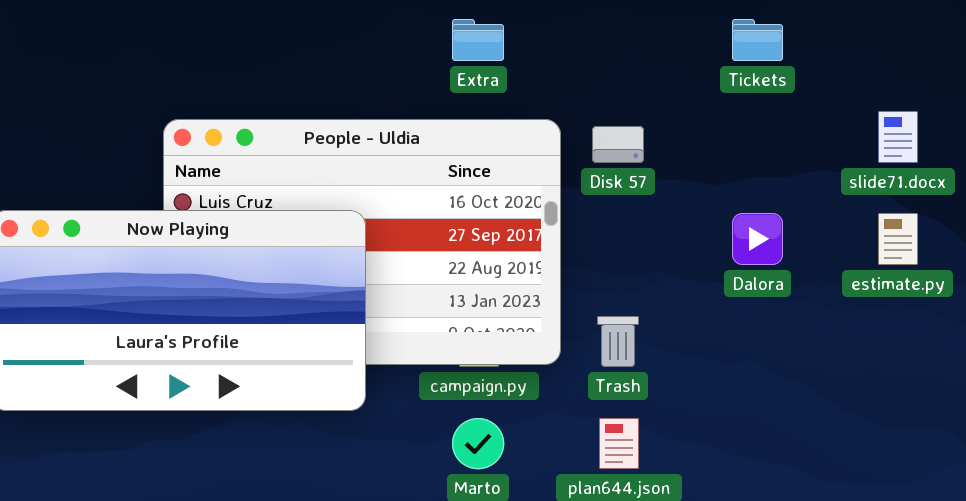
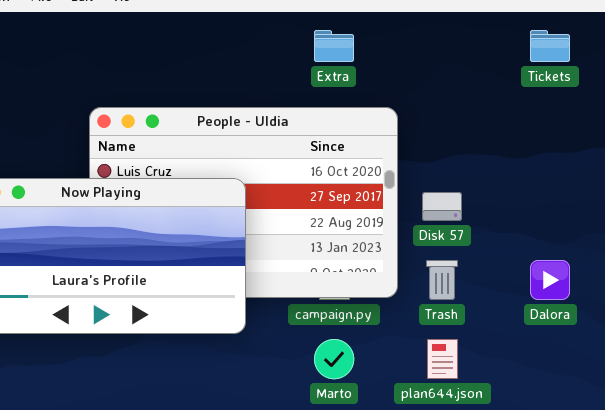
Disk 57: [592,126,644,163] -> [422,192,462,221], moved
Dalora: [732,213,783,265] -> [530,260,570,300], moved

